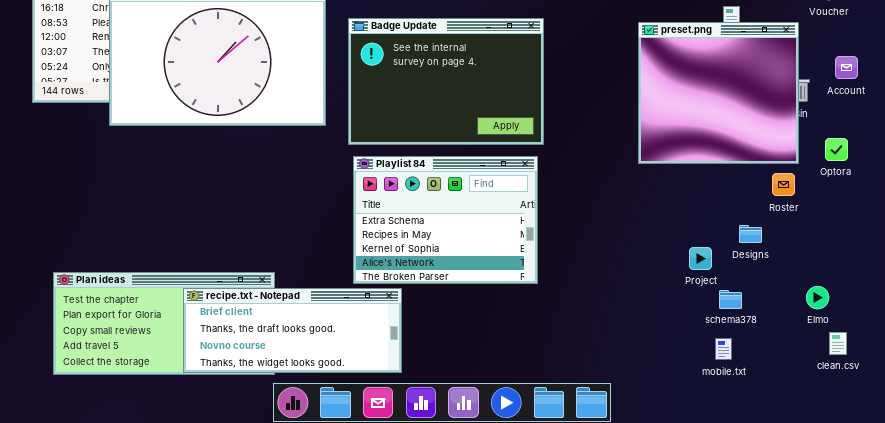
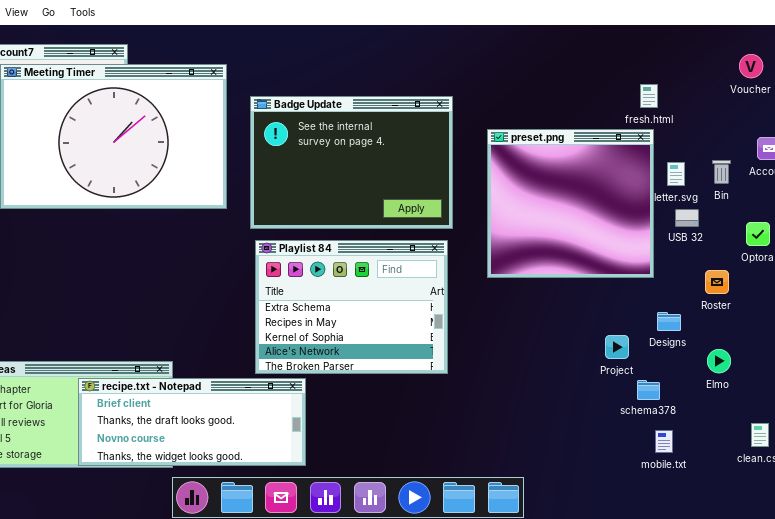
preset.png: [638,22,799,164] -> [487,129,654,278], moved
Roster: [772,173,795,196] -> [705,270,729,294], moved
Elmo: [806,286,829,309] -> [707,349,731,373], moved
mobile.txt: [715,338,732,360] -> [655,430,673,453], moved

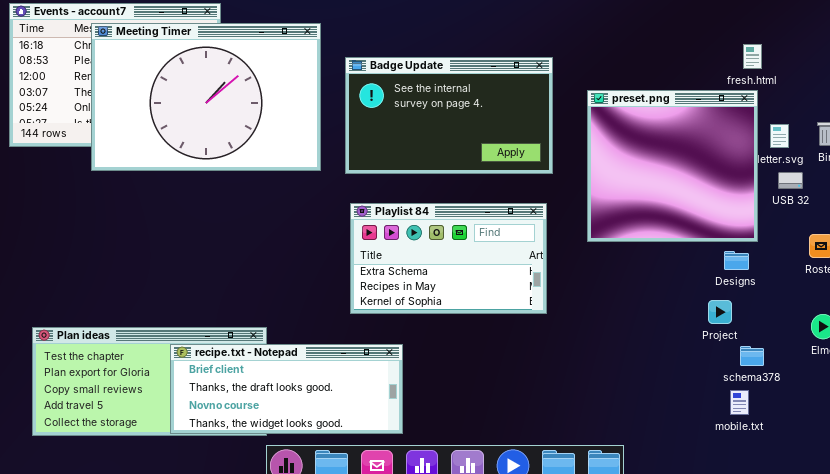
Badge Update: [250,96,453,229] -> [345,57,553,174], resized
Playlist 84: [255,240,448,374] -> [350,203,547,314], resized
Designs: [657,312,681,331] -> [724,251,749,270], moved
mobile.txt: [655,430,673,453] -> [730,390,749,415], moved

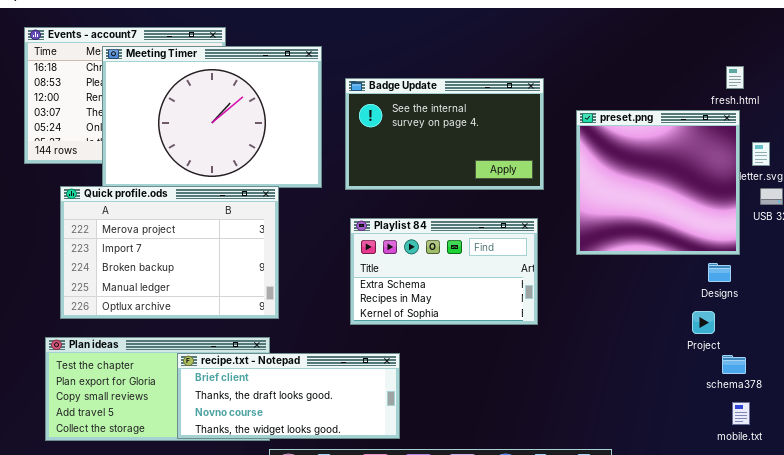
Quick profile.ods: none -> [60,186,279,319], opened
mobile.txt: [730,390,749,415] -> [732,402,750,425], moved

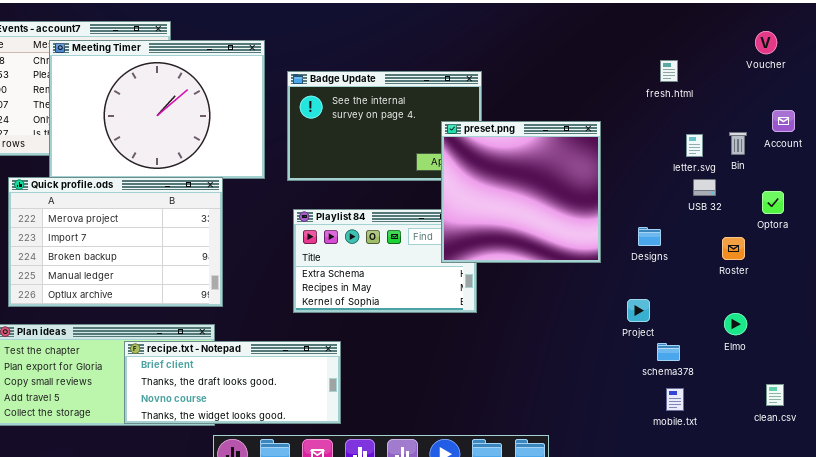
preset.png: [576,110,740,255] -> [441,121,601,263], moved
Designs: [708,263,731,282] -> [638,227,661,246], moved

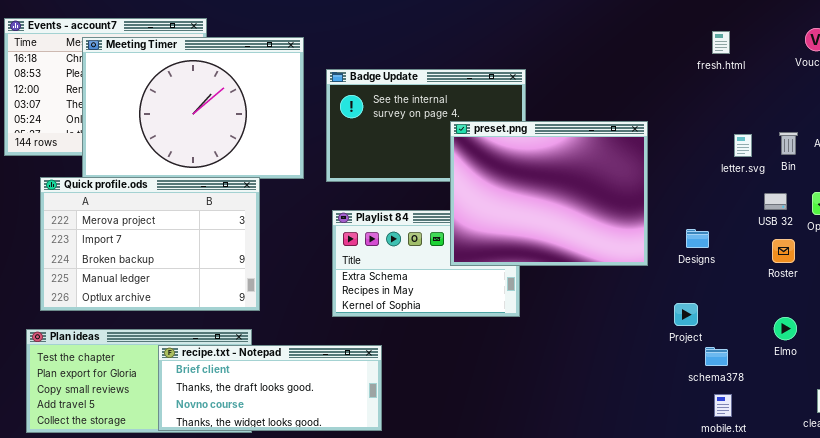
fresh.html: [660,60,678,82] -> [712,31,730,54], moved
preset.png: [441,121,601,263] -> [450,121,648,266], resized
USB 32: [693,179,716,196] -> [764,193,787,210], moved

